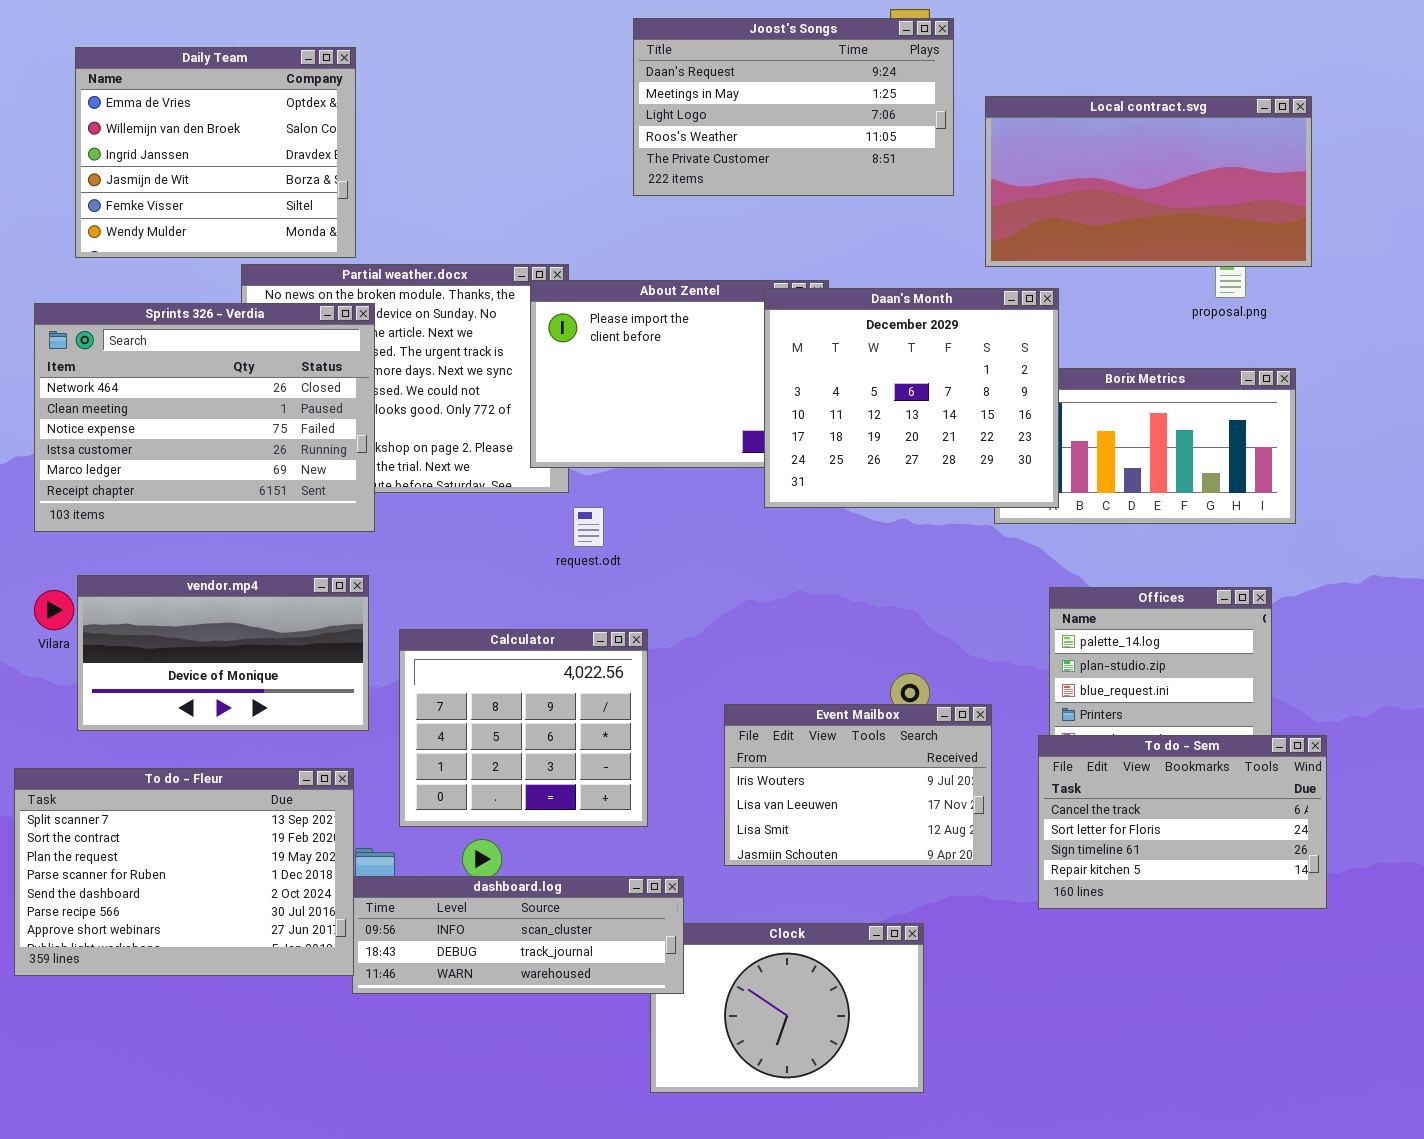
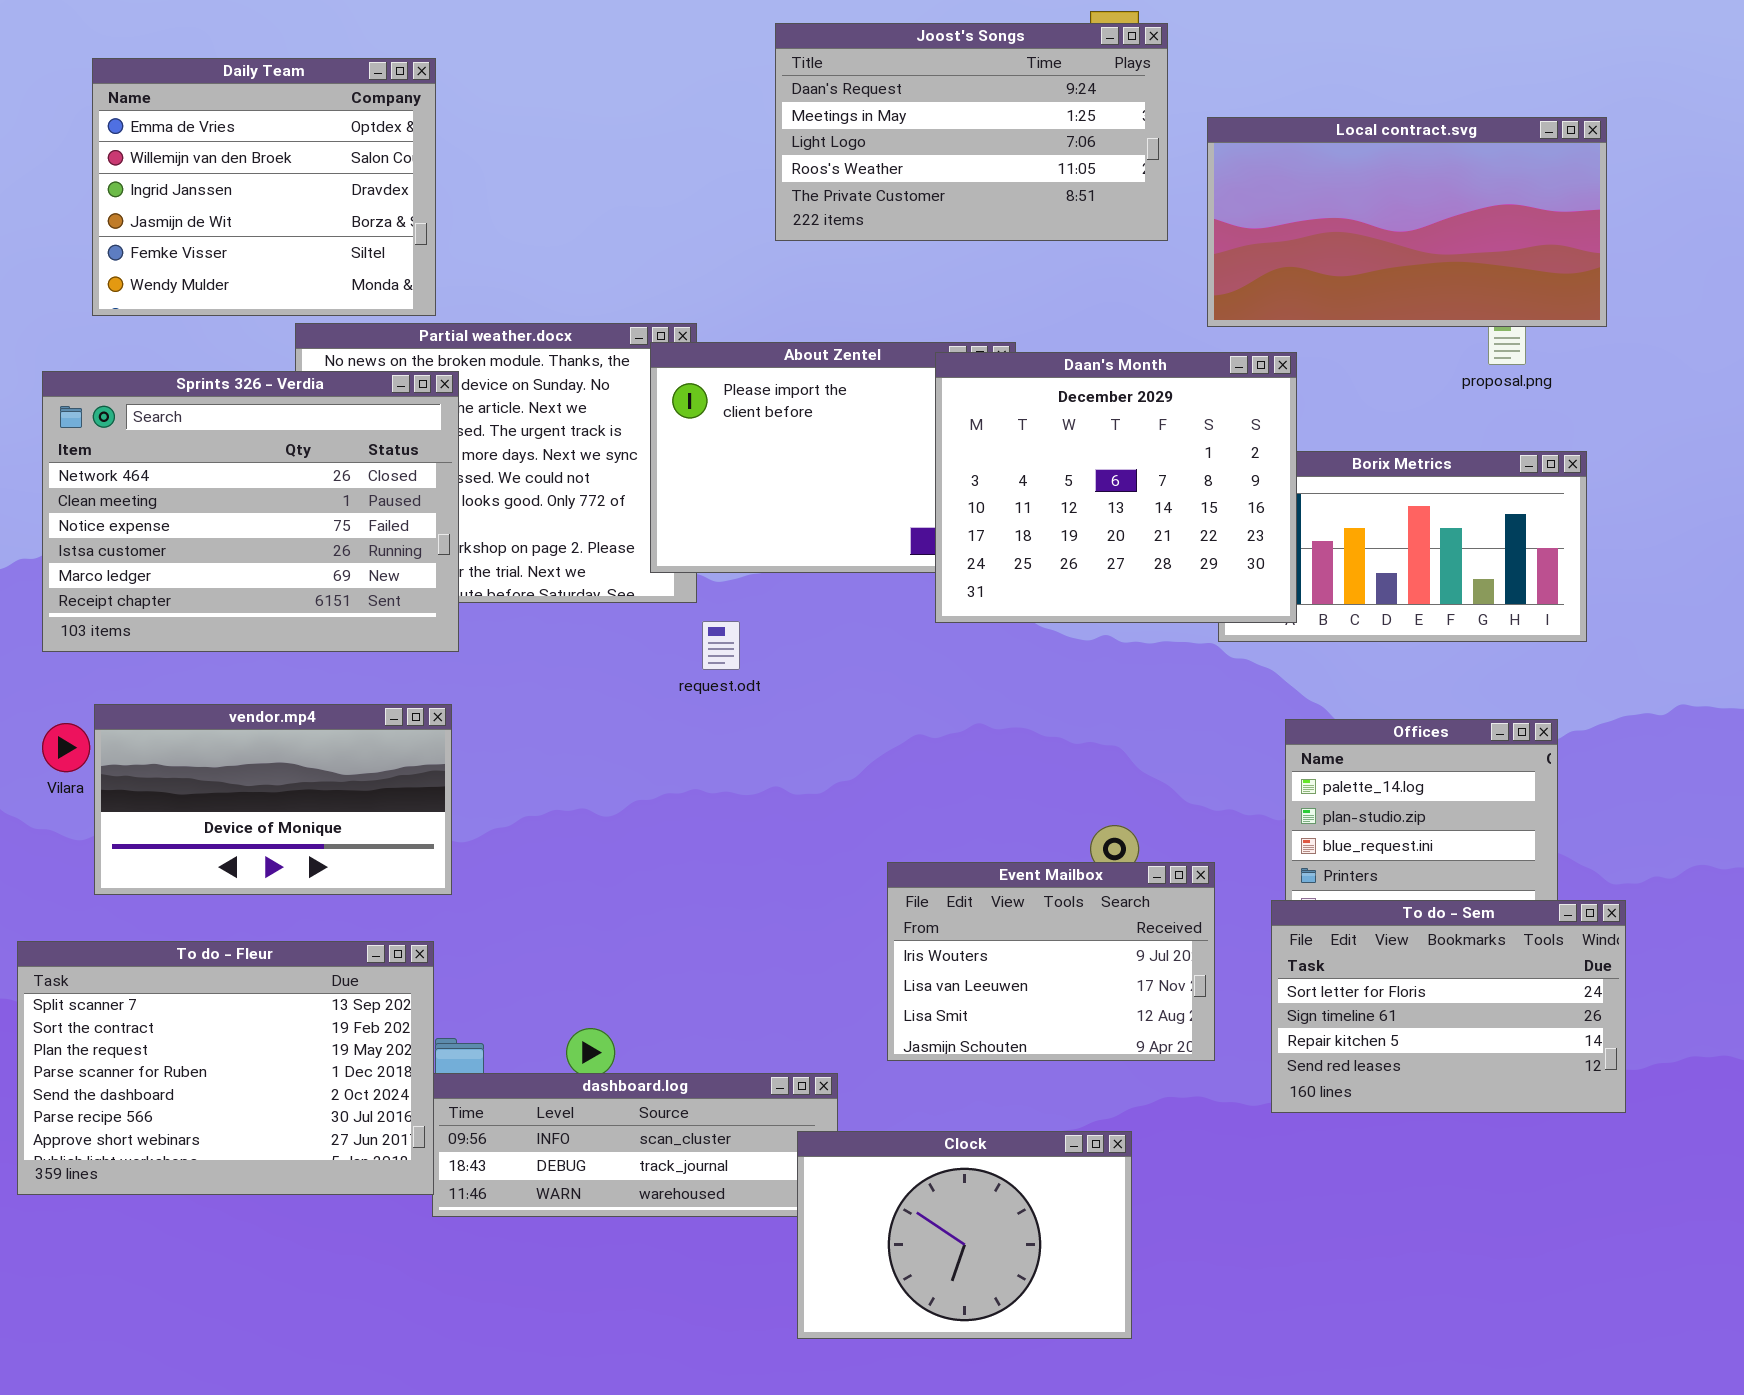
Calculator: [399,629,648,827] -> none, closed
To do - Sem: [1038,735,1327,909] -> [1271,900,1626,1113], scrolled down 1 row
Clock: [650,923,924,1093] -> [797,1131,1132,1339], raised

